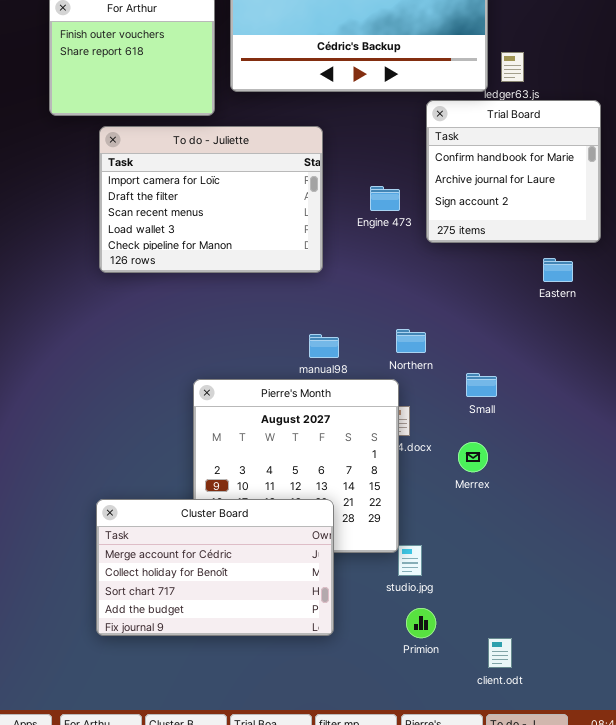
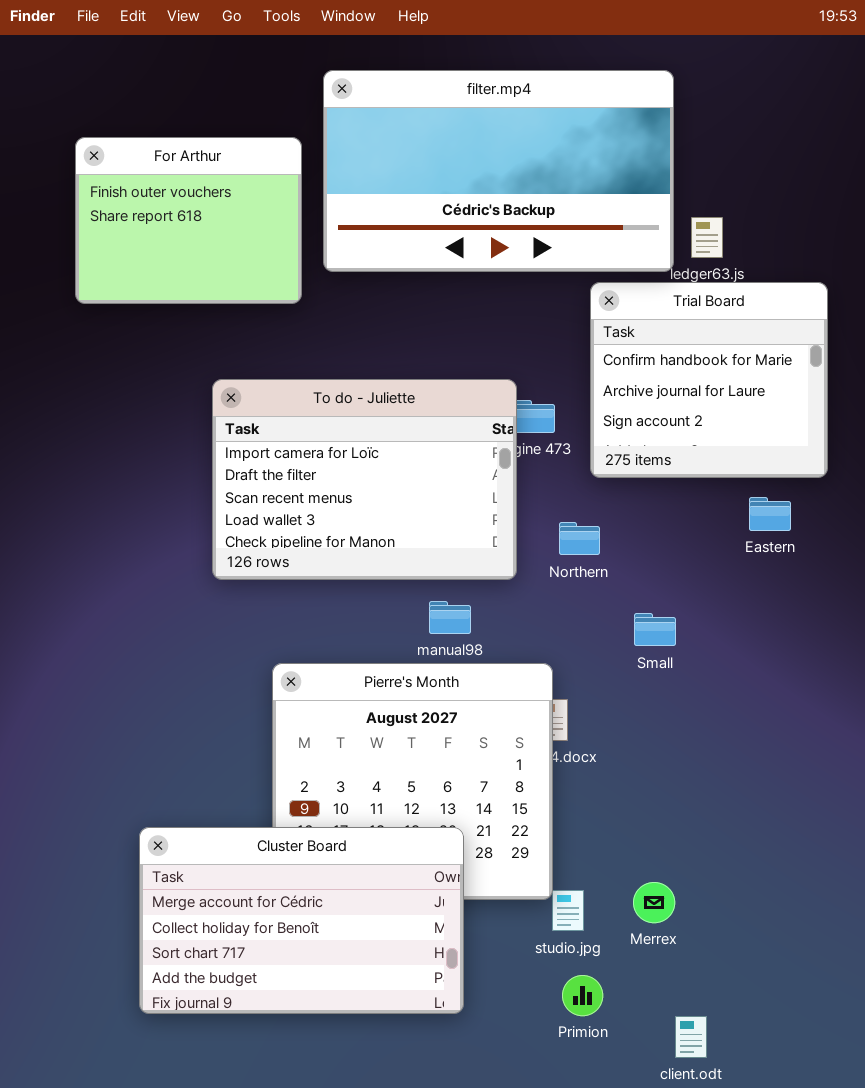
To do - Juliette: [99,126,323,273] -> [212,379,517,580], moved
Northern: [396,329,426,353] -> [559,522,600,555], moved
Small: [466,373,497,397] -> [634,613,676,646], moved
Merrex: [458,442,488,472] -> [633,882,675,923], moved

